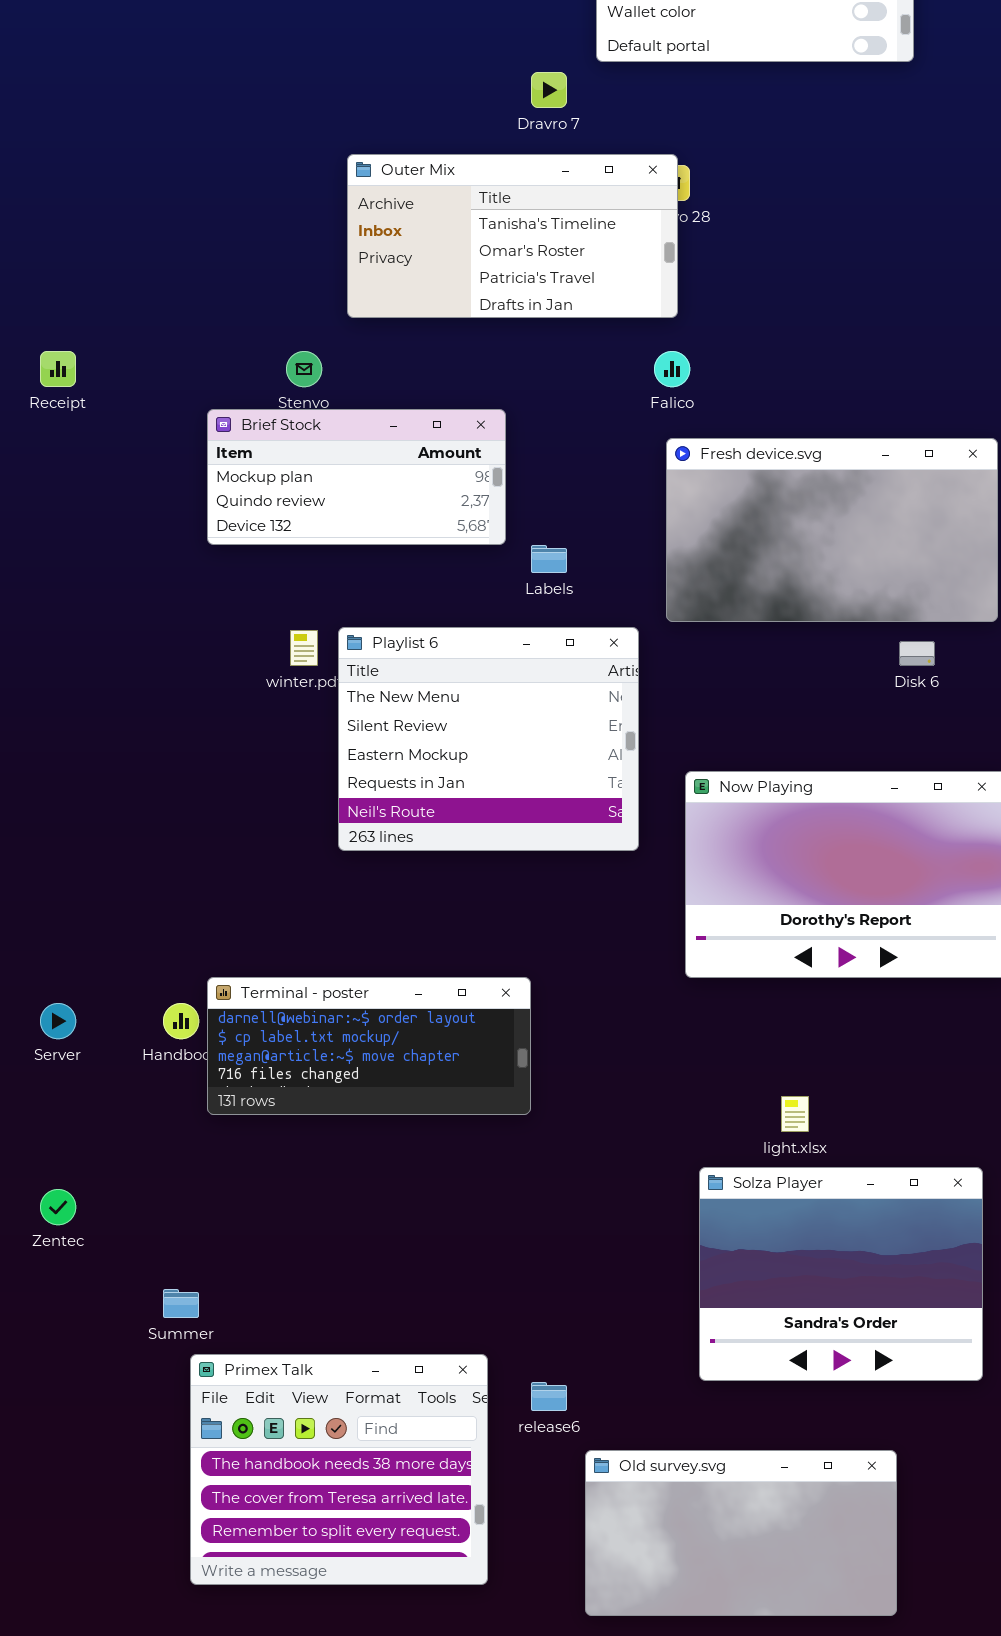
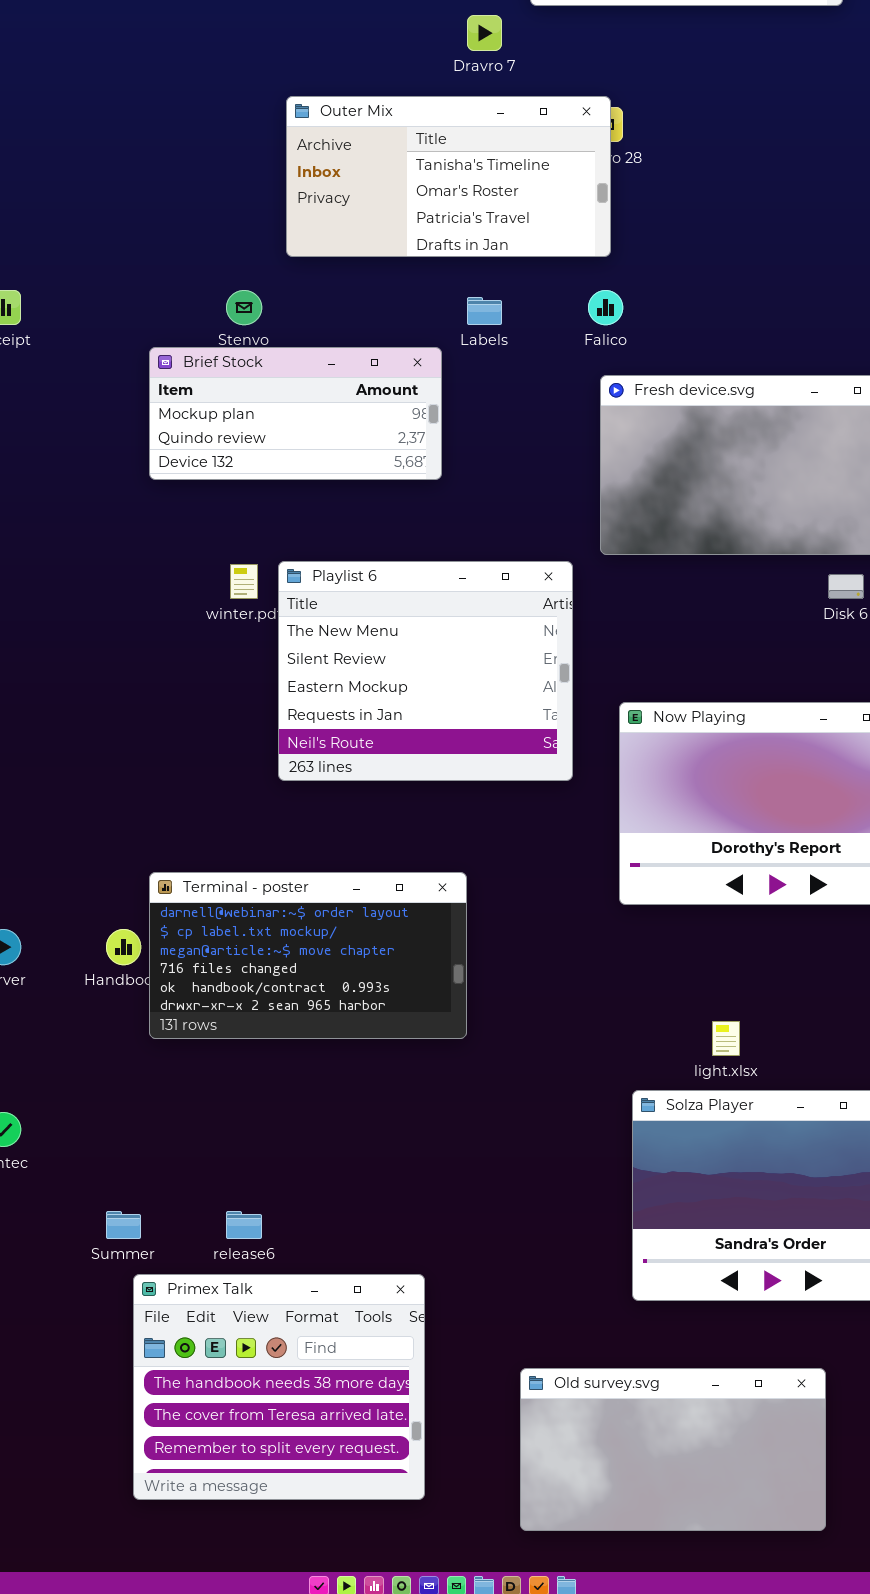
Labels: [531,545,567,573] -> [467,297,502,325], moved
Terminal - poster: [207,977,531,1115] -> [149,872,467,1039], resized
release6: [531,1382,567,1411] -> [226,1211,262,1239], moved

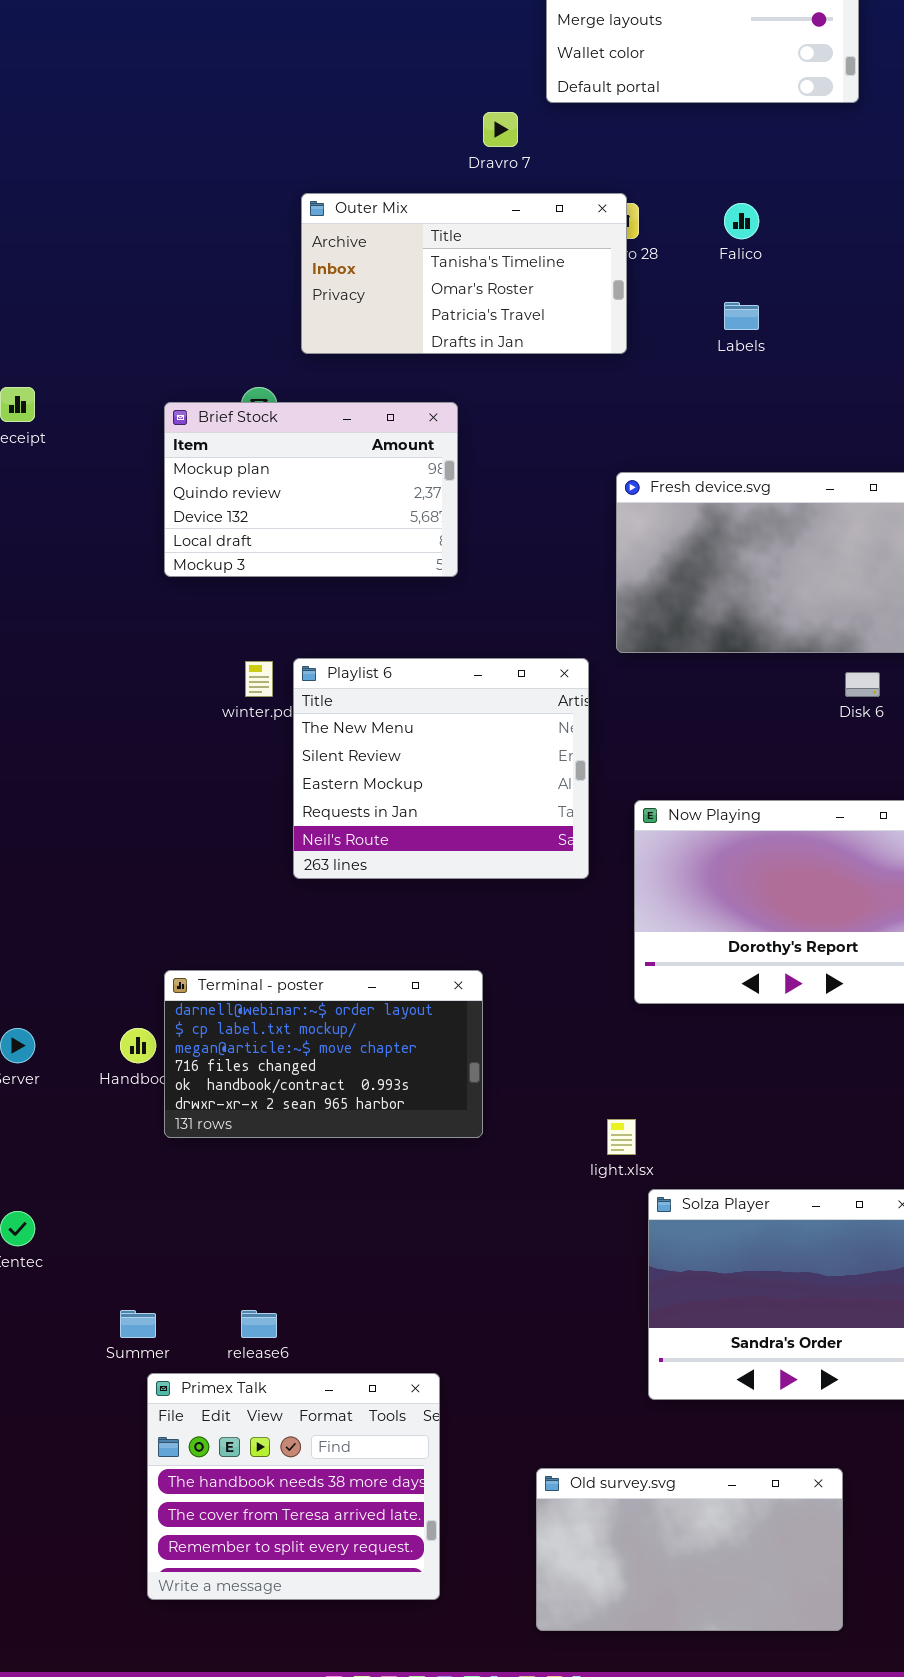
Falico: [588,290,623,325] -> [724,203,759,239], moved
Labels: [467,297,502,325] -> [724,302,759,330], moved
Brief Stock: [149,347,442,480] -> [164,402,458,577], resized
light.xlsx: [712,1021,740,1056] -> [607,1119,636,1155], moved

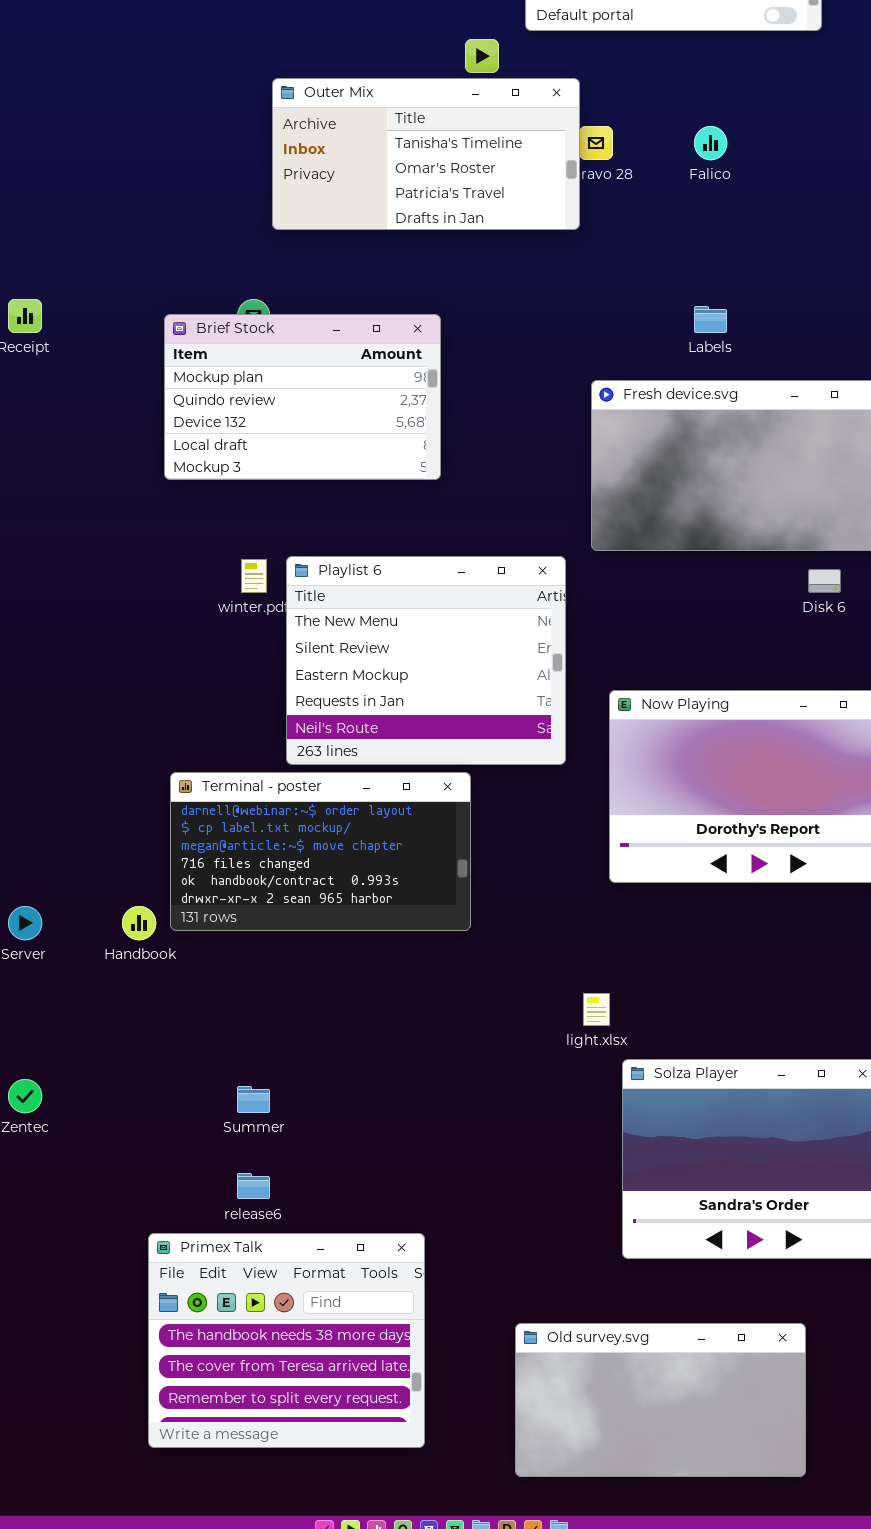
Outer Mix: [301,193,627,354] -> [272,78,580,230], moved
Labels: [724,302,759,330] -> [694,306,727,333], moved
Terminal - poster: [164,970,483,1138] -> [170,772,471,931], moved
Summer: [120,1310,156,1338] -> [237,1086,270,1113], moved

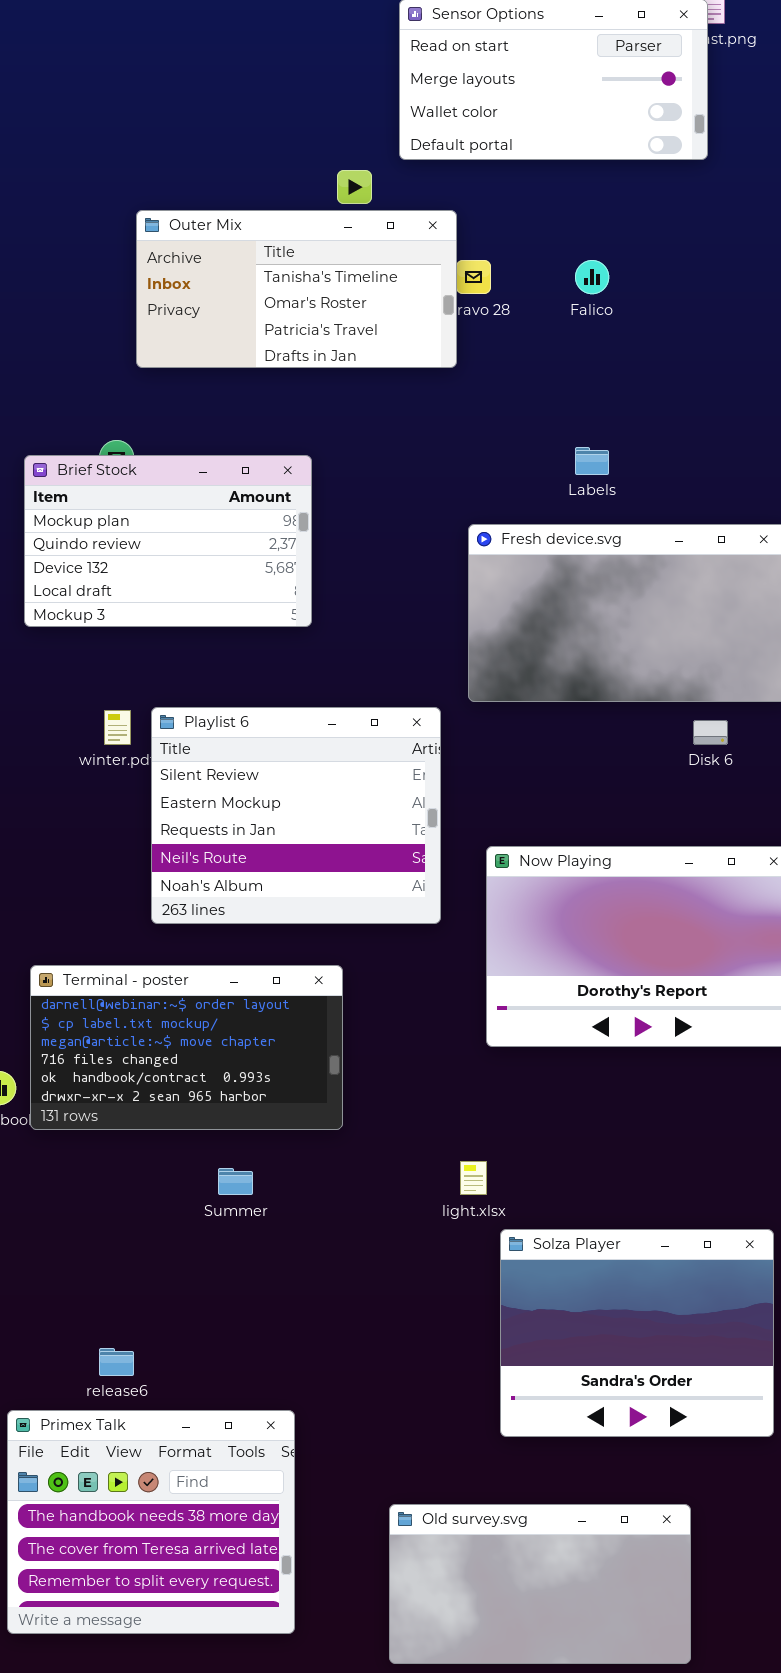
Playlist 6: [286,556,566,765] -> [151,707,441,924], scrolled down 1 row
Terminal - poster: [170,772,471,931] -> [30,965,343,1130], moved
Summer: [237,1086,270,1113] -> [218,1168,253,1195], moved

